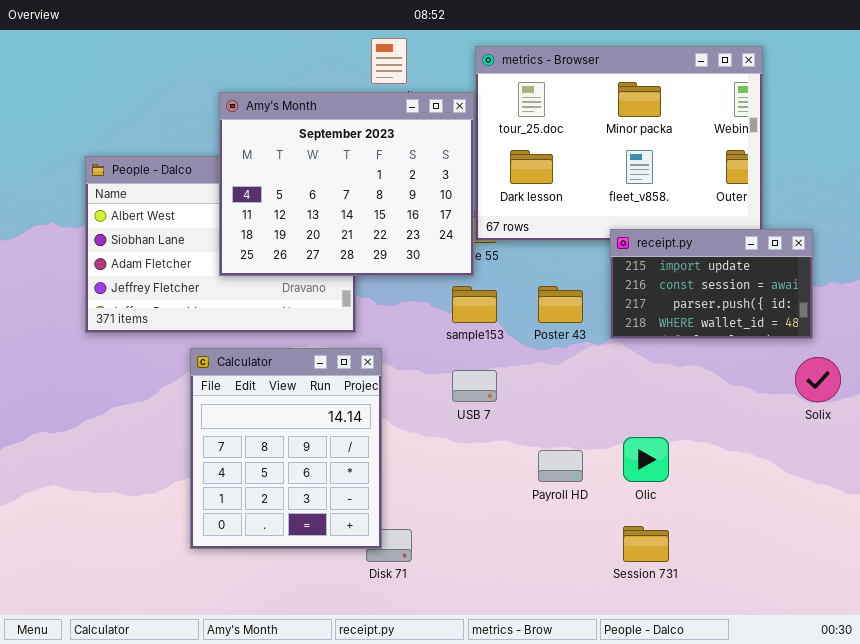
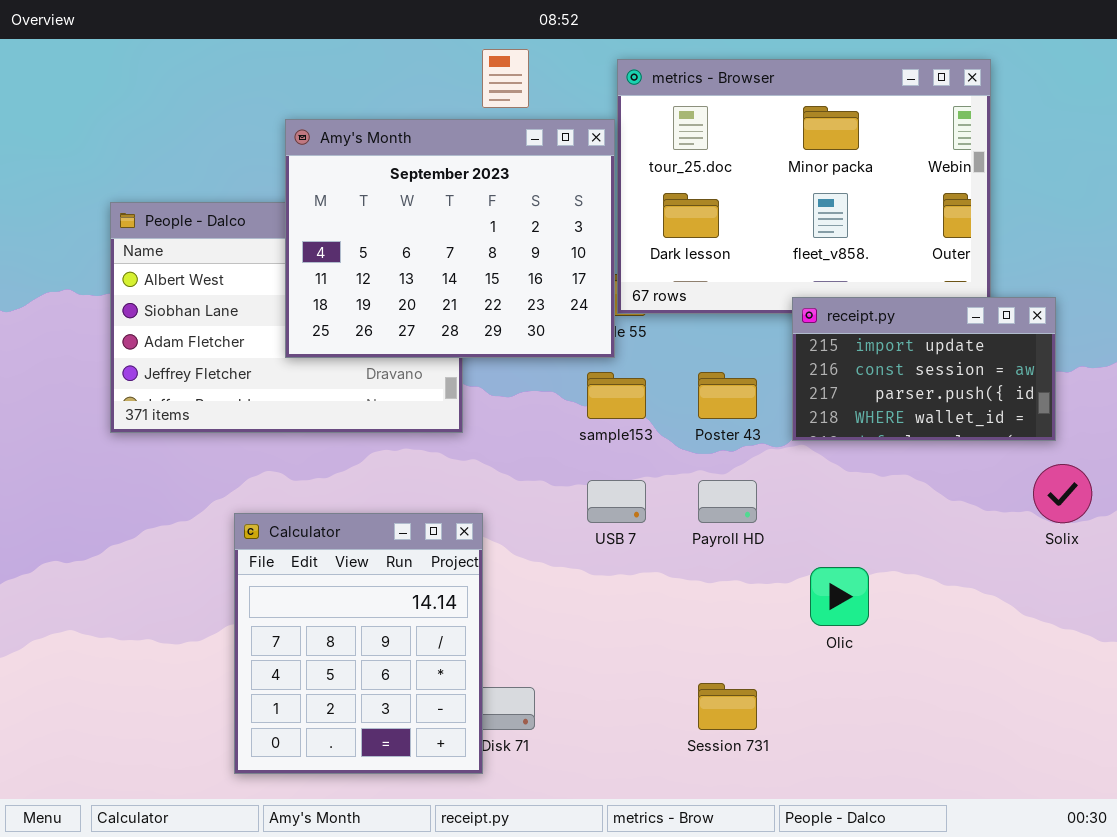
Calculator: [190,348,382,549] -> [234,513,483,774], moved
Payroll HD: [538,450,583,482] -> [698,480,757,523], moved
Session 731: [623,526,669,562] -> [698,683,757,730], moved

